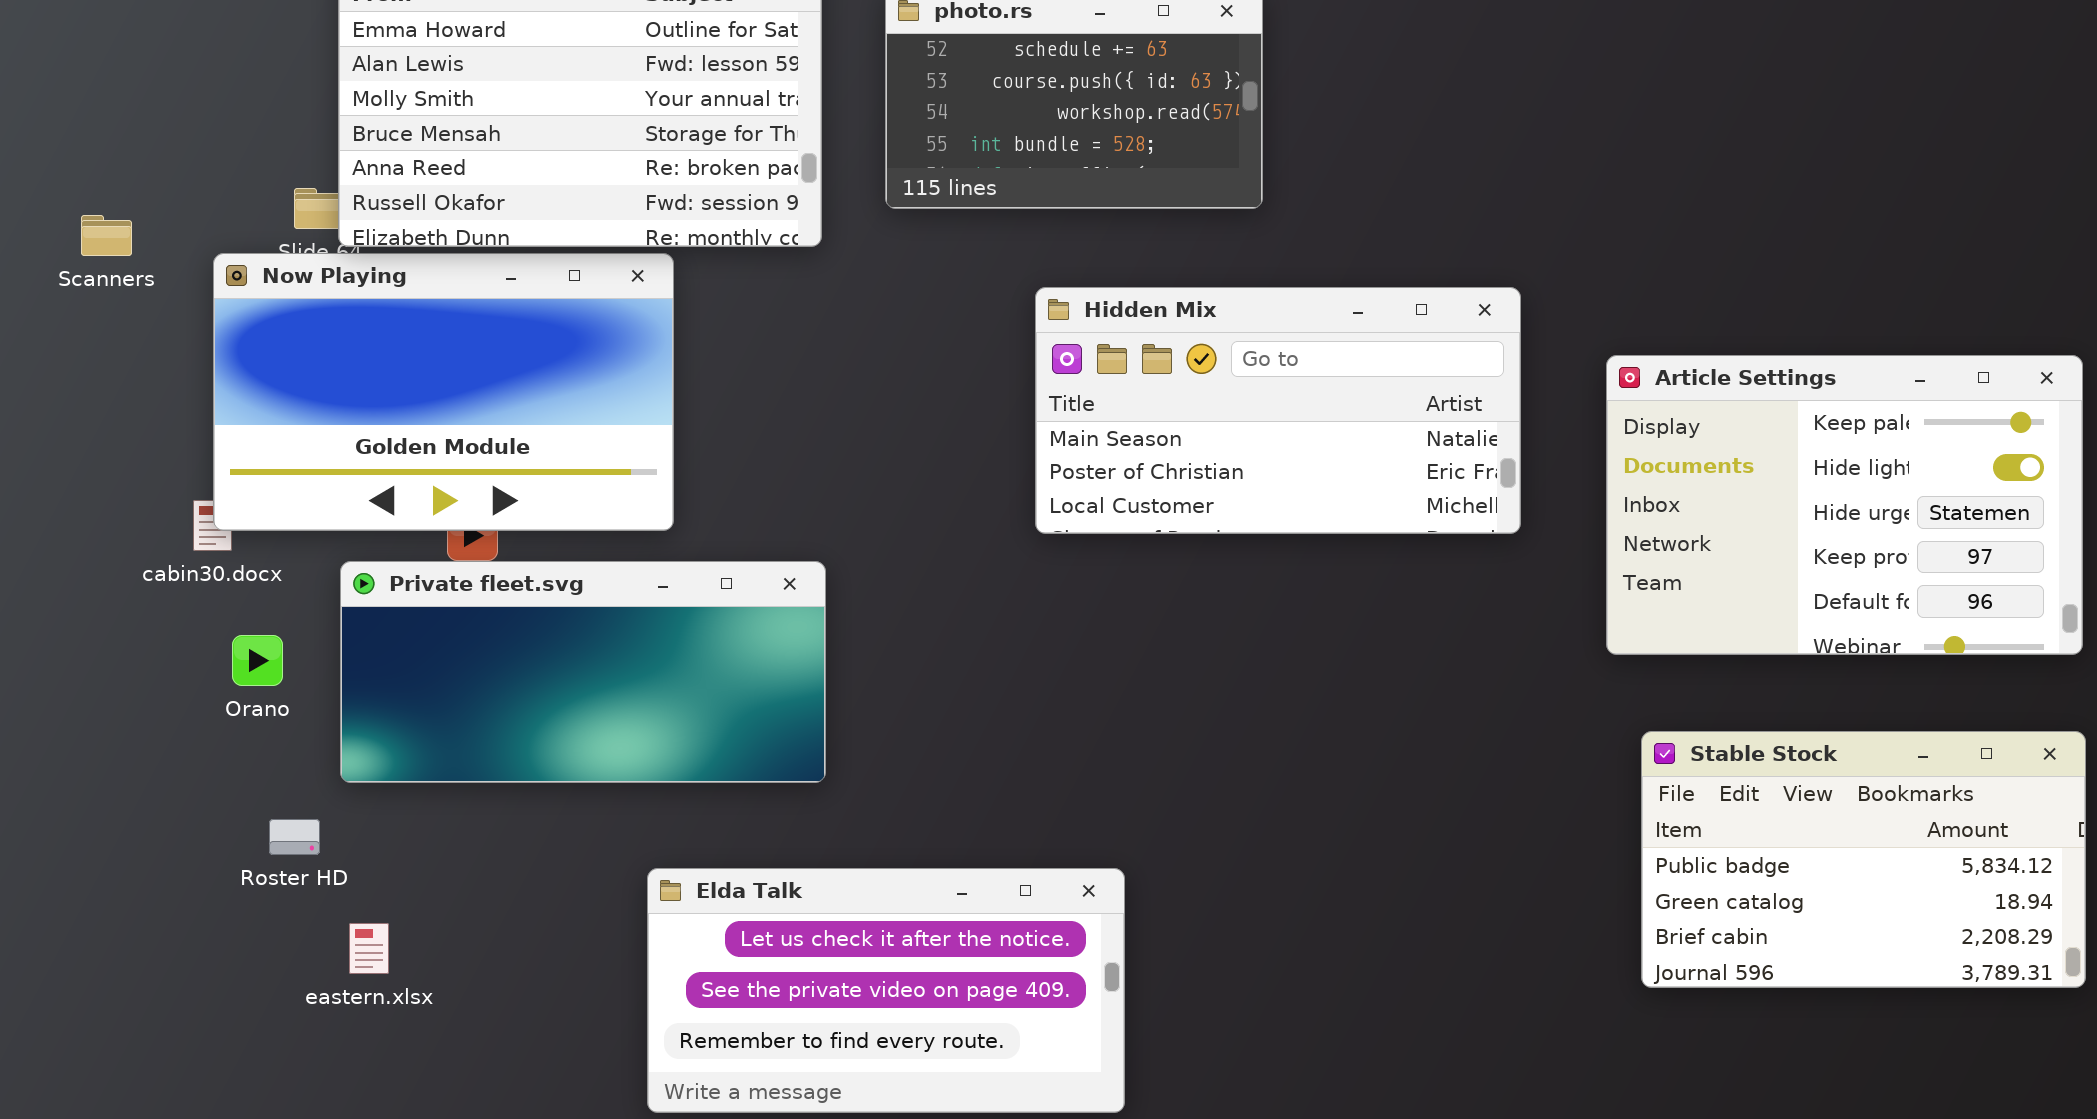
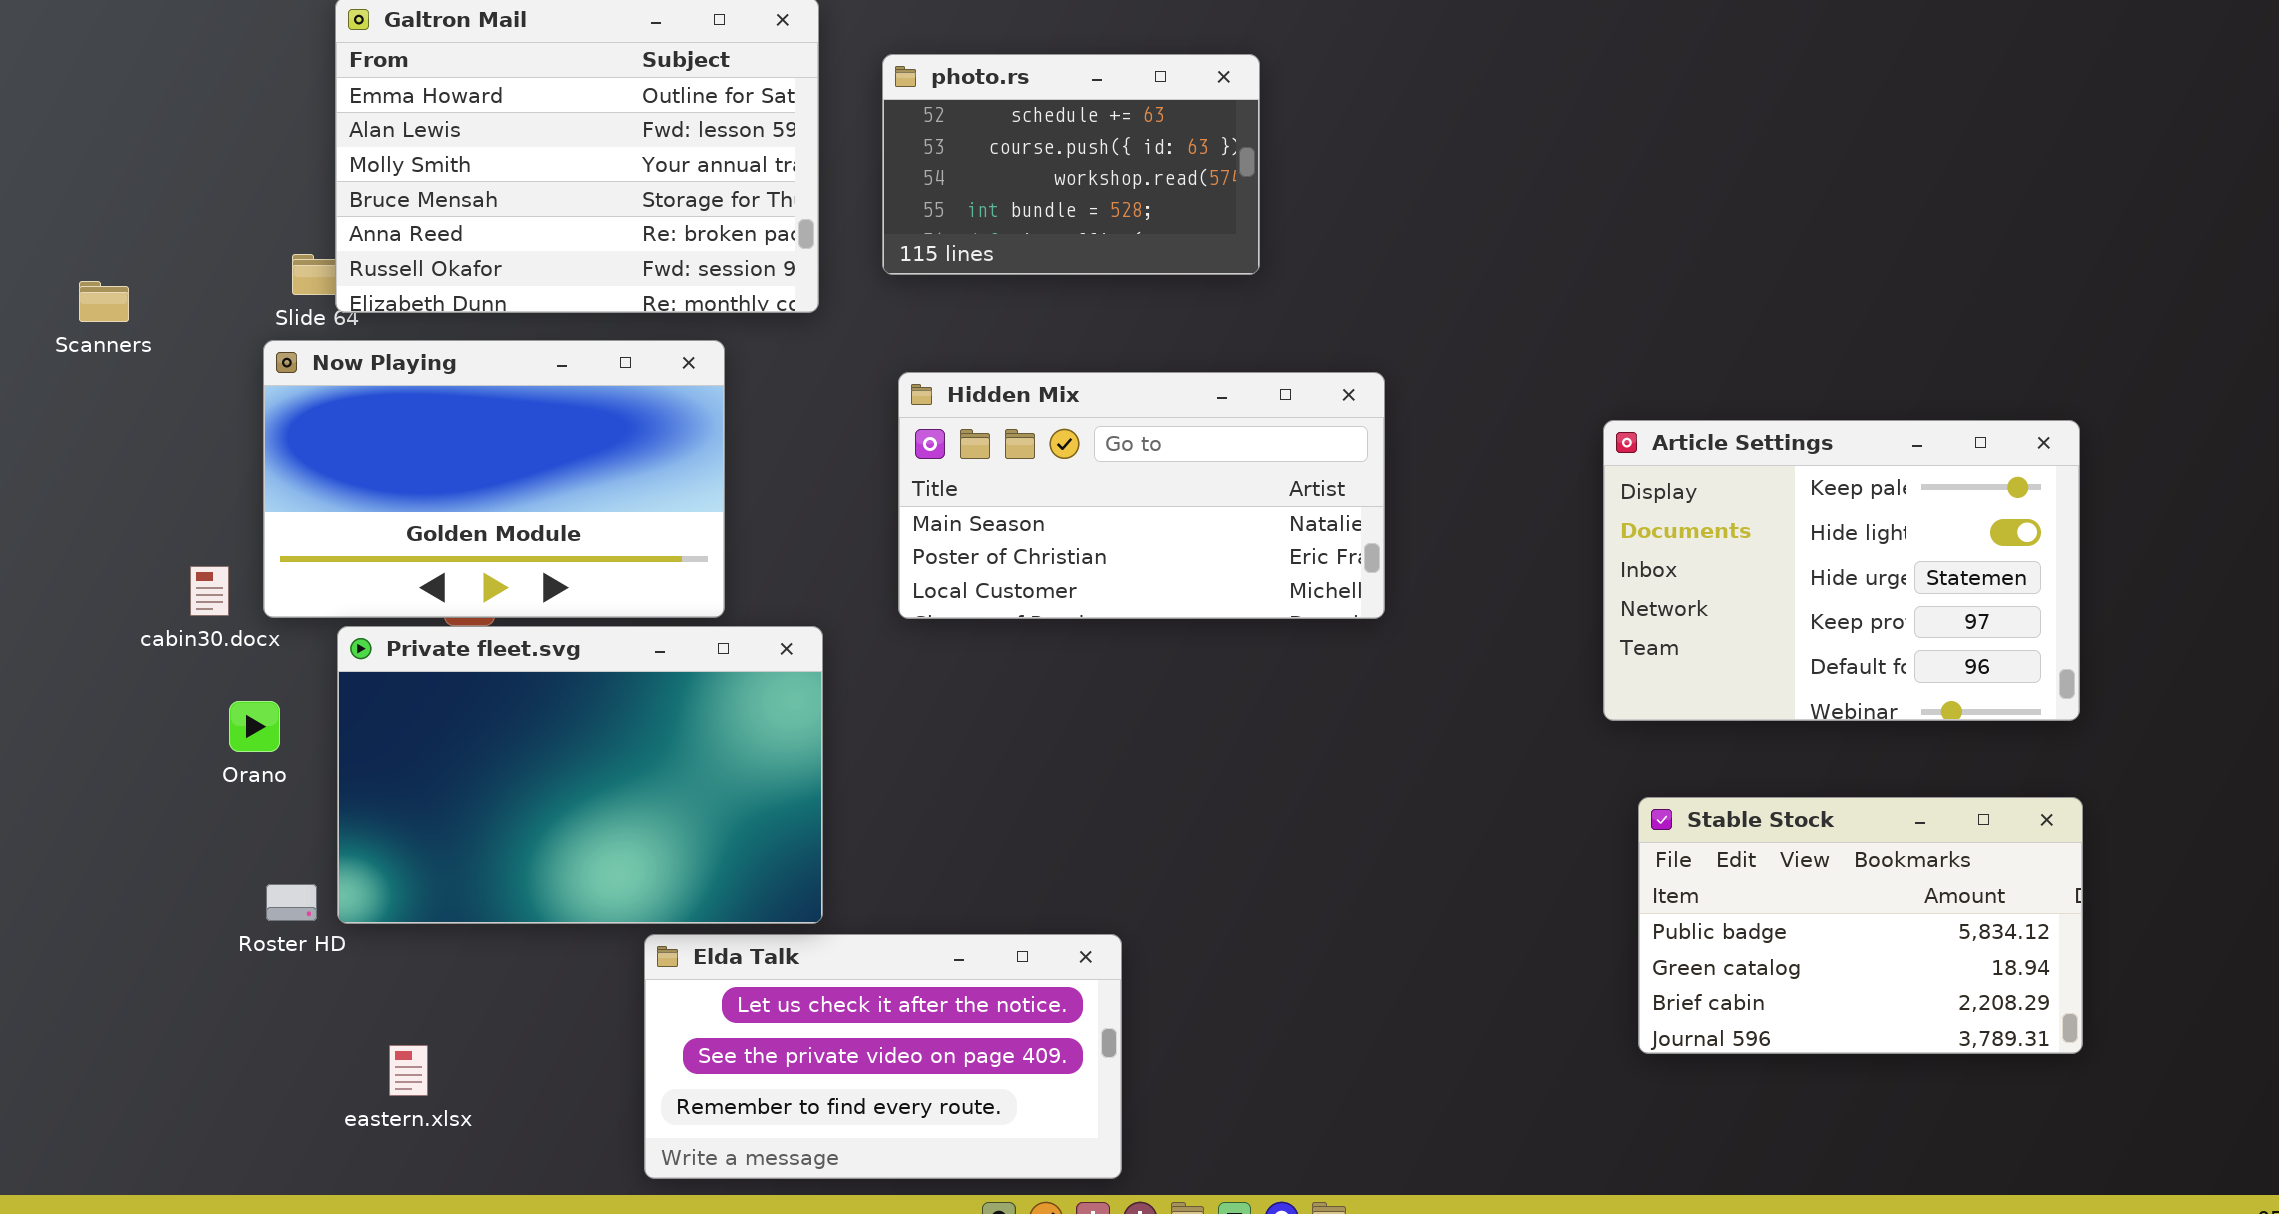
Now Playing: [213,253,674,531] -> [263,340,725,618], moved
Hidden Mix: [1035,287,1521,534] -> [898,372,1385,619], moved
Private fleet.svg: [340,561,826,783] -> [337,626,823,924], resized
eastern.xlsx: [349,923,389,974] -> [389,1045,428,1096], moved

